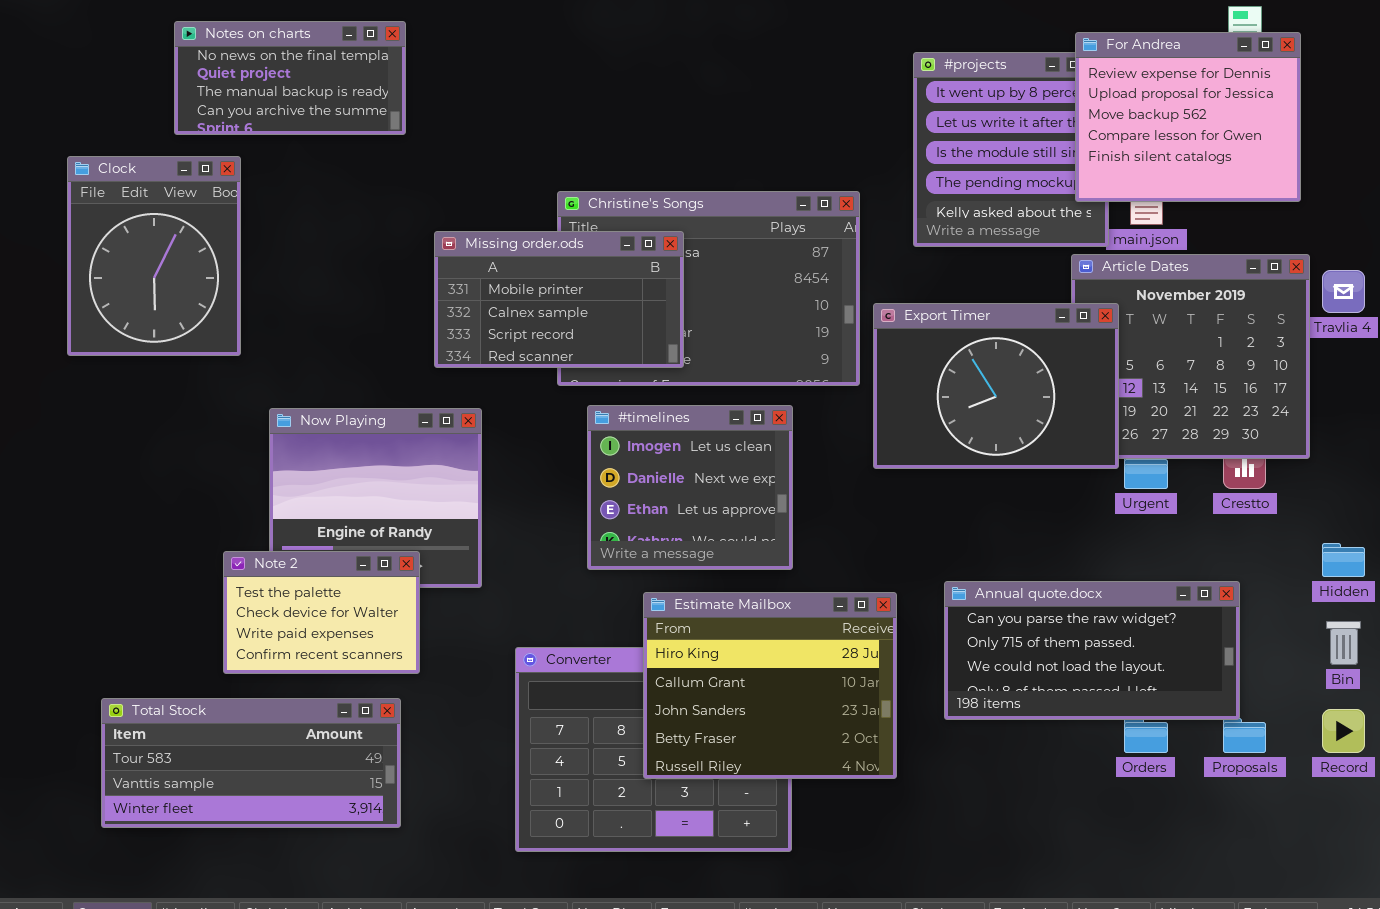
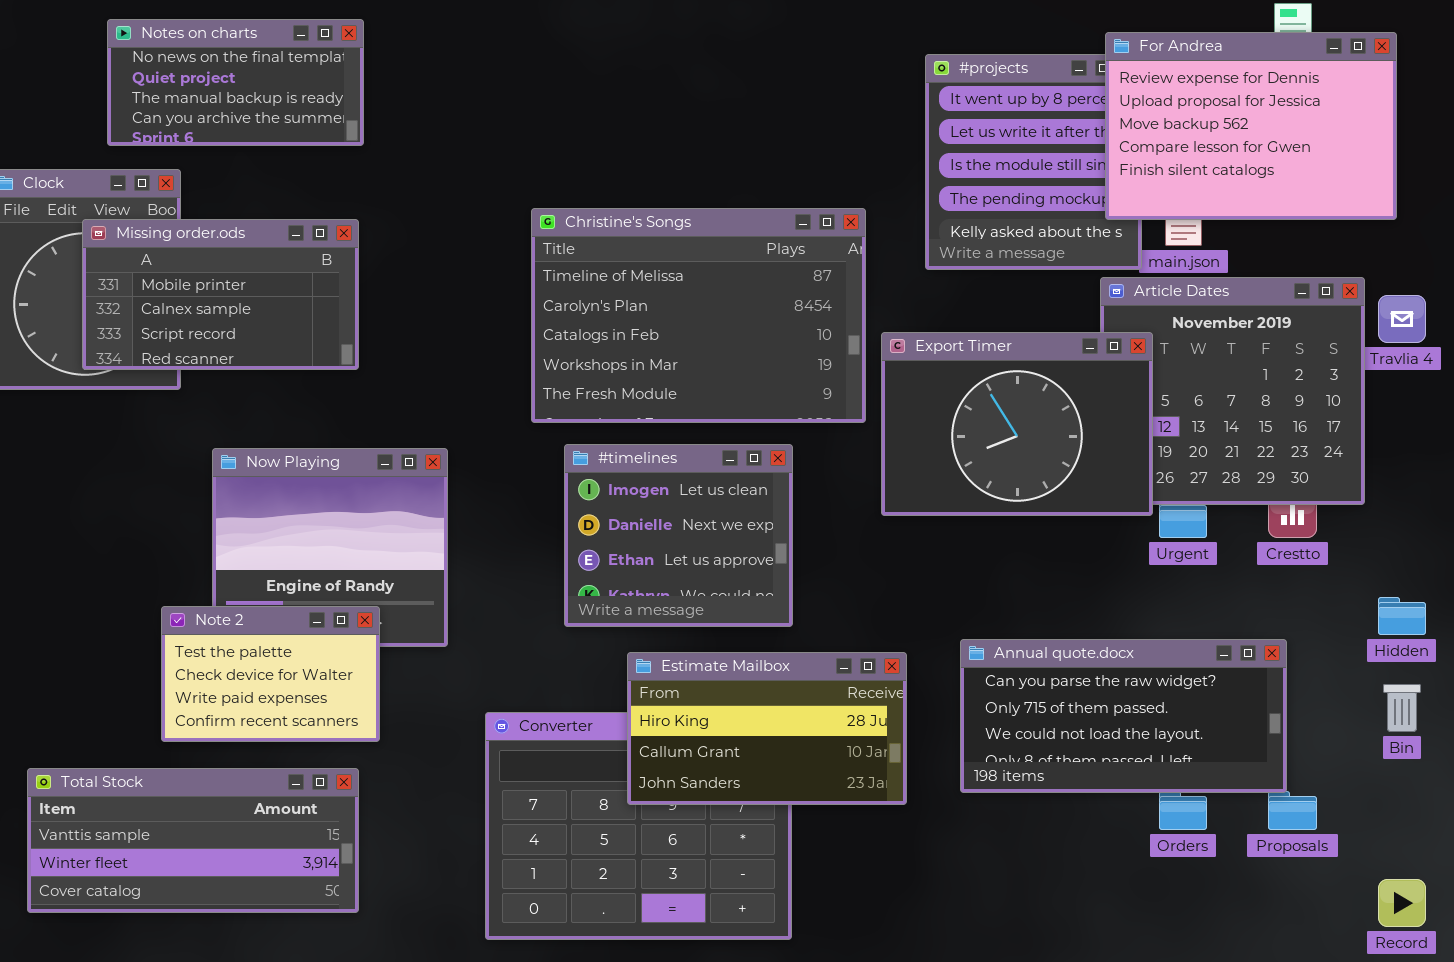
For Andrea: [1075,32,1301,202] -> [1105,32,1397,220], resized
Missing order.ods: [434,231,684,368] -> [82,219,359,370], moved
Estimate Mailbox: [643,592,897,779] -> [627,652,907,805], resized
Total Stock: [101,698,401,828] -> [27,768,359,913], scrolled down 1 row
Record: [1322,709,1365,753] -> [1378,879,1426,927], moved

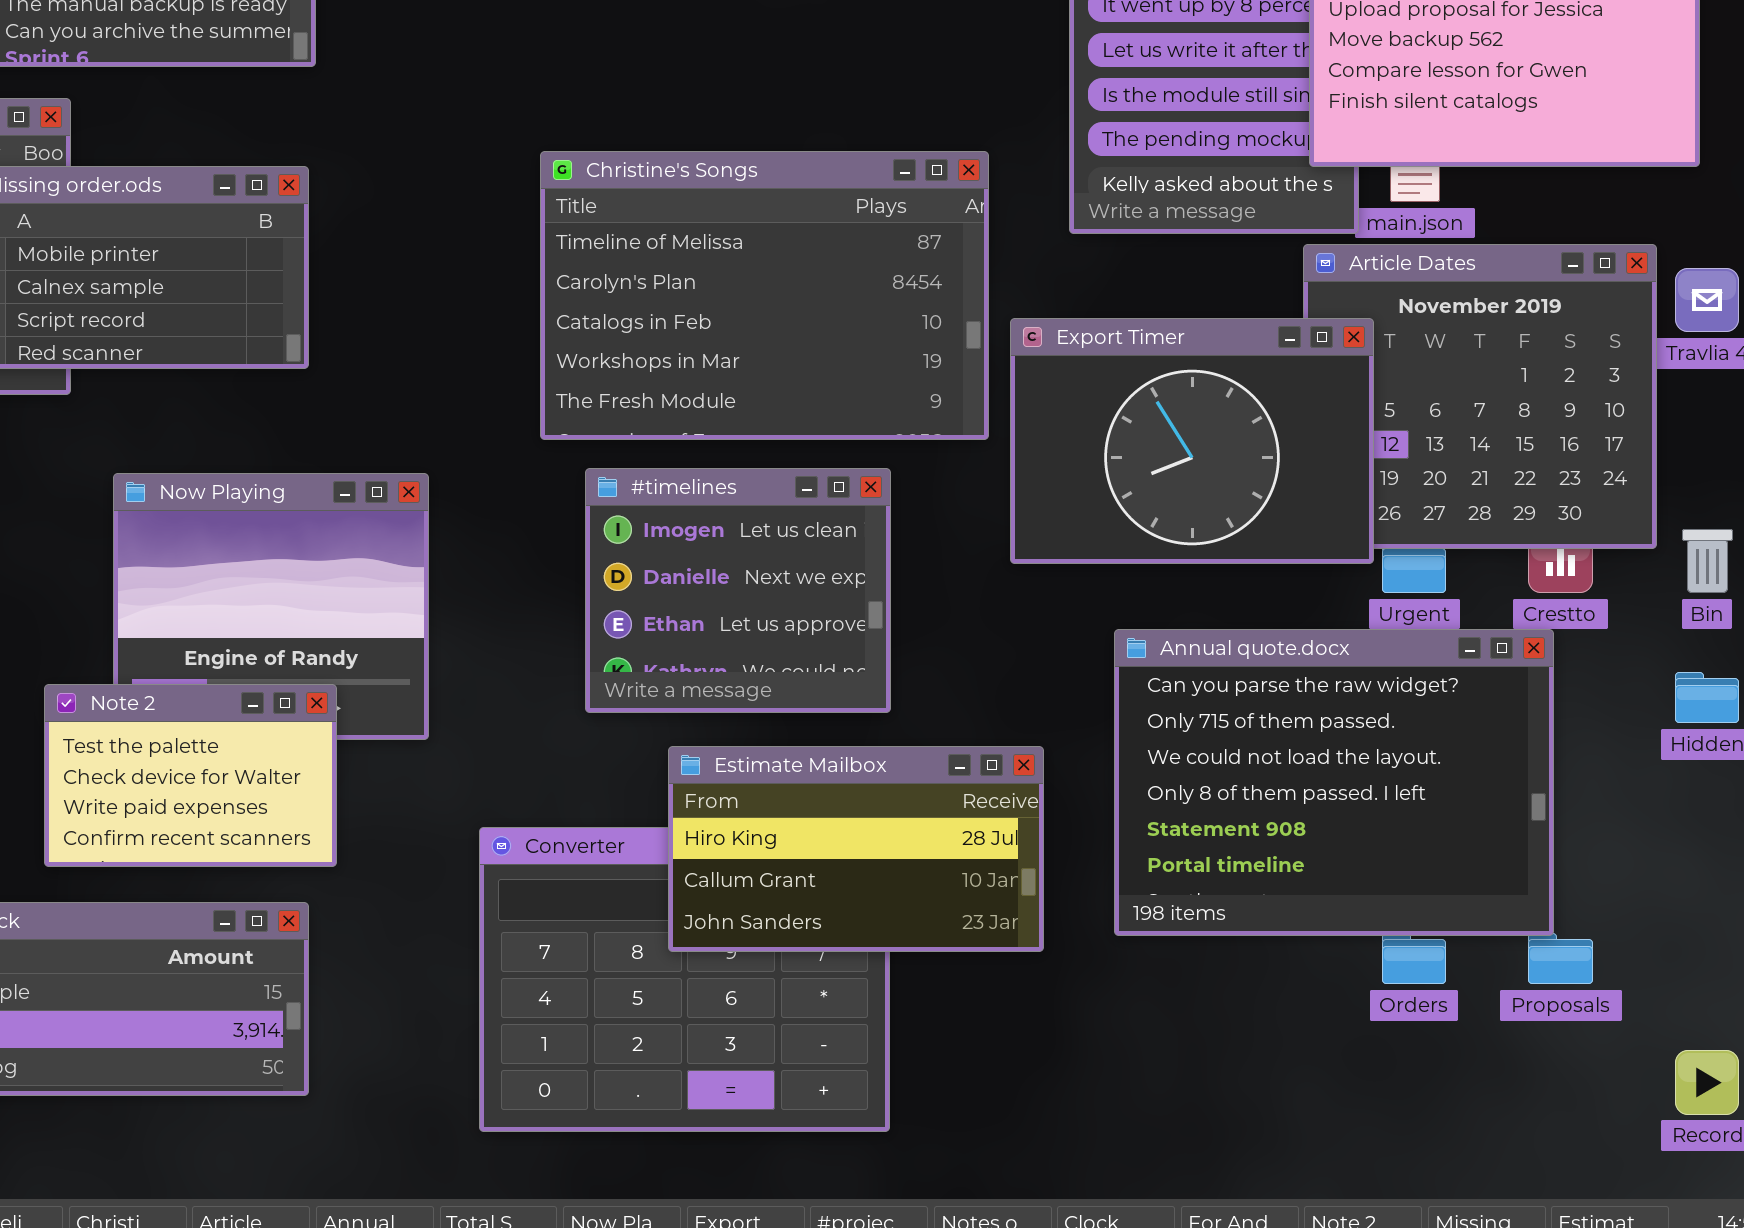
Annual quote.docx: [960,639,1287,793] -> [1114,629,1554,936], resized
Bin: [1383,684,1421,732] -> [1682,529,1733,593], moved

